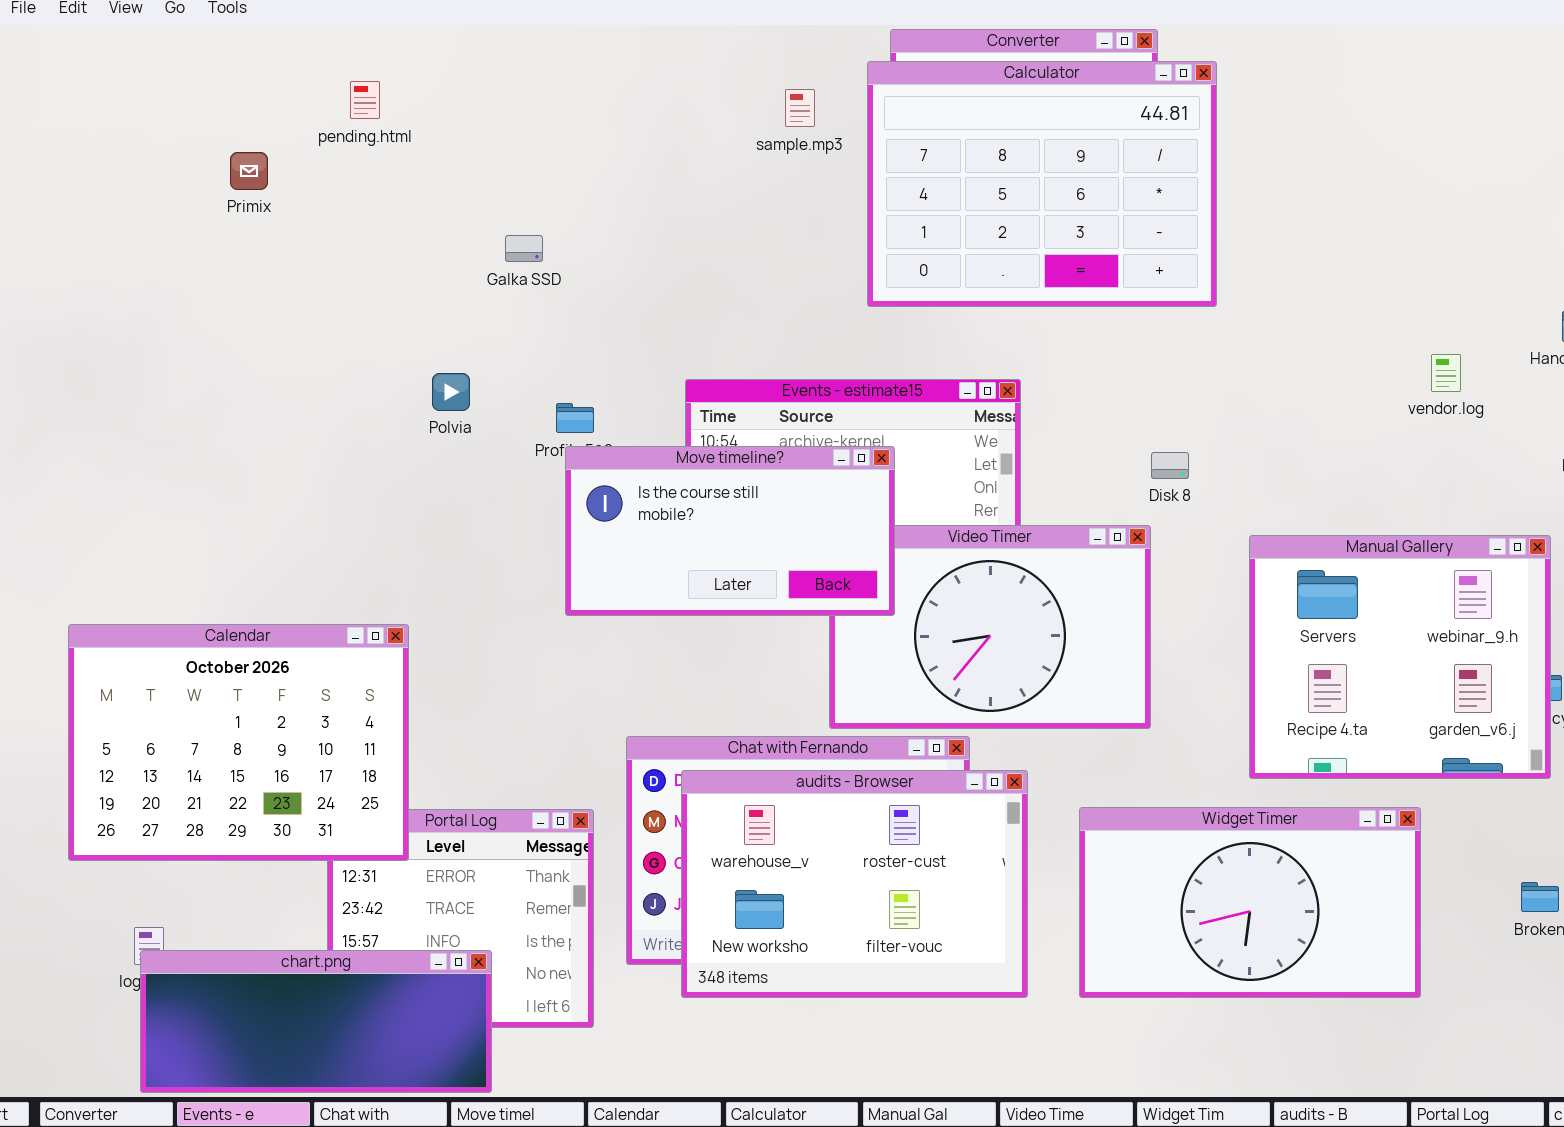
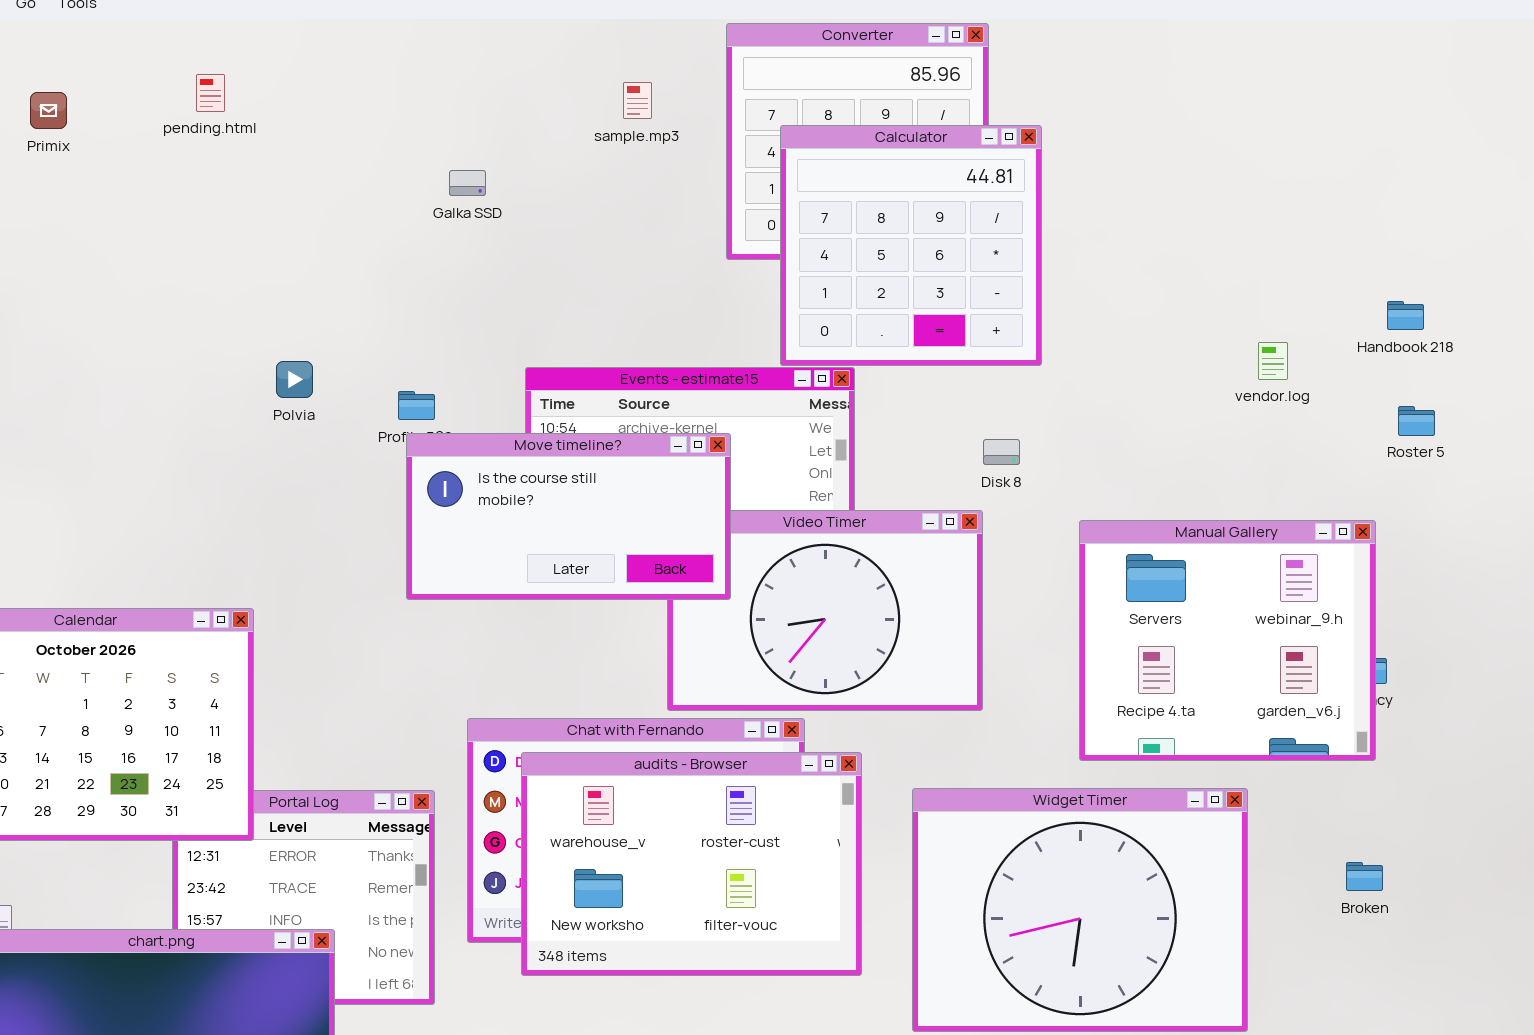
Calculator: [867,61,1217,307] -> [780,125,1042,366], moved, resized
Primix: [230,152,268,190] -> [30,92,67,129], moved
Galka SSD: [505,235,543,262] -> [449,170,486,196], moved
Widget Timer: [1079,807,1421,998] -> [912,788,1248,1032], resized

